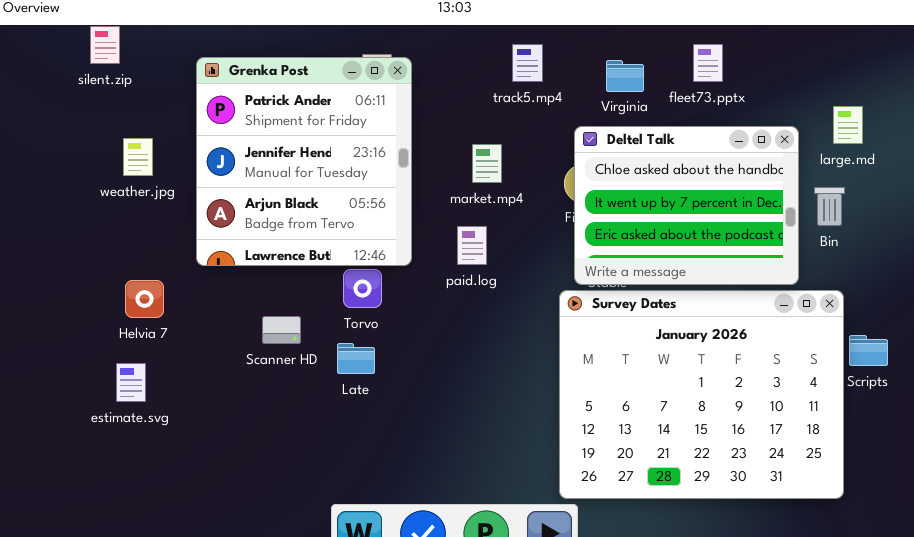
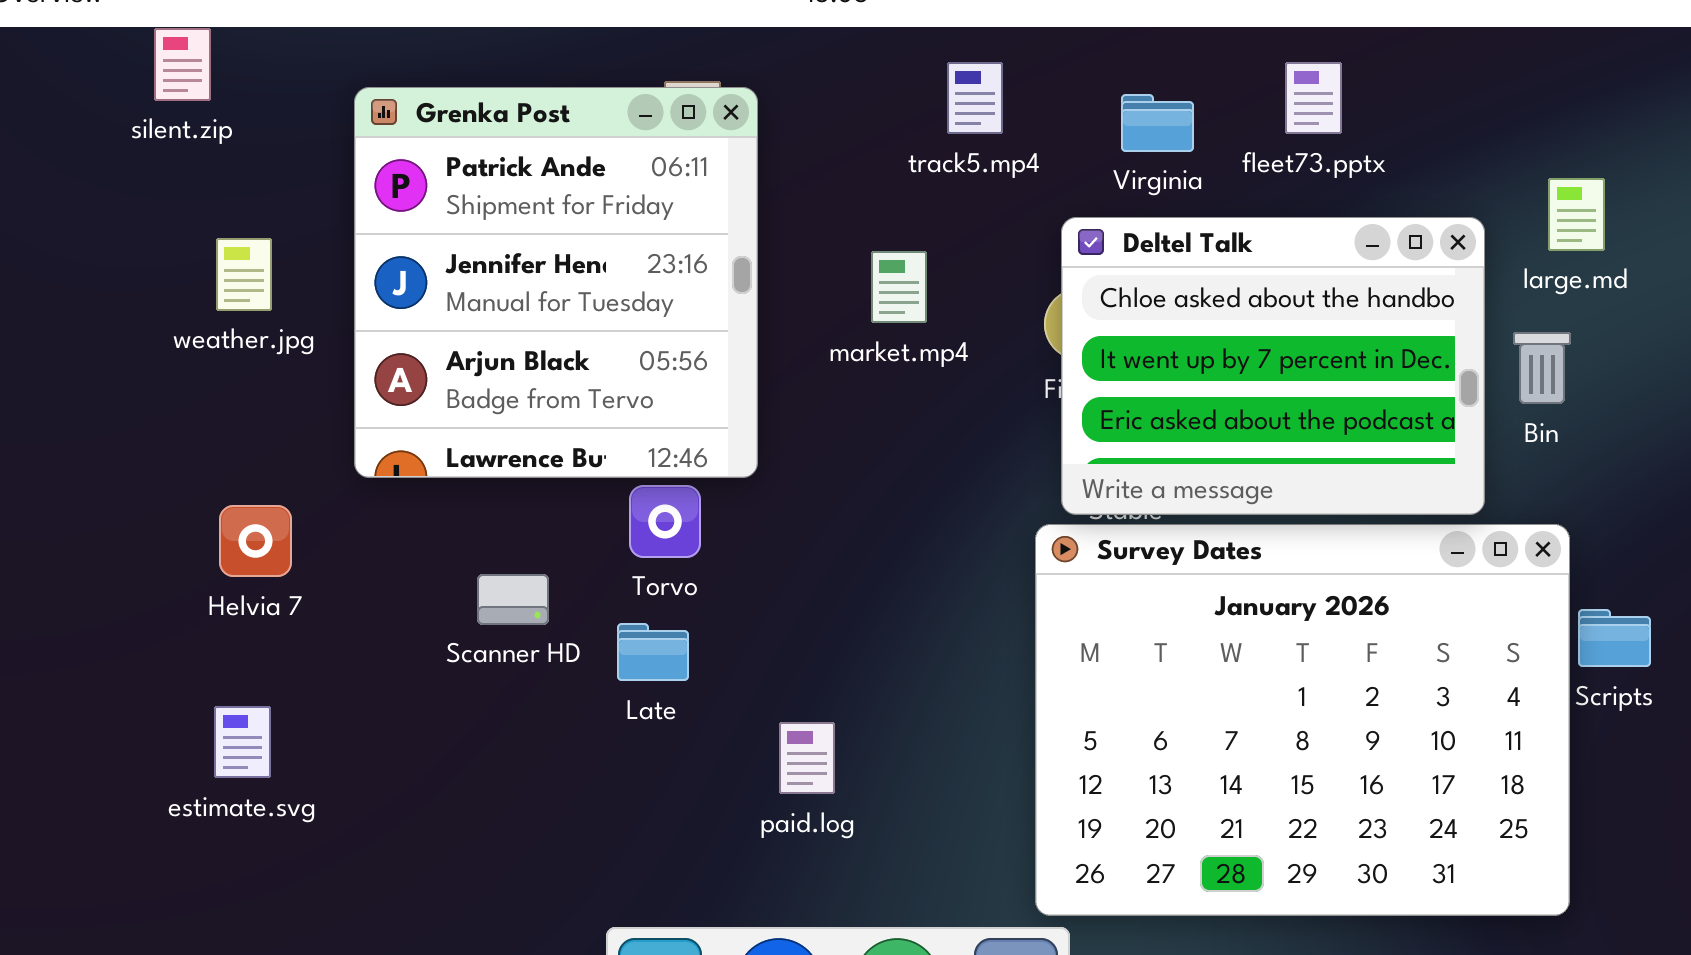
paid.log: [457,226,487,265] -> [779,722,835,794], moved
estimate.svg: [116,363,146,402] -> [214,706,271,778], moved

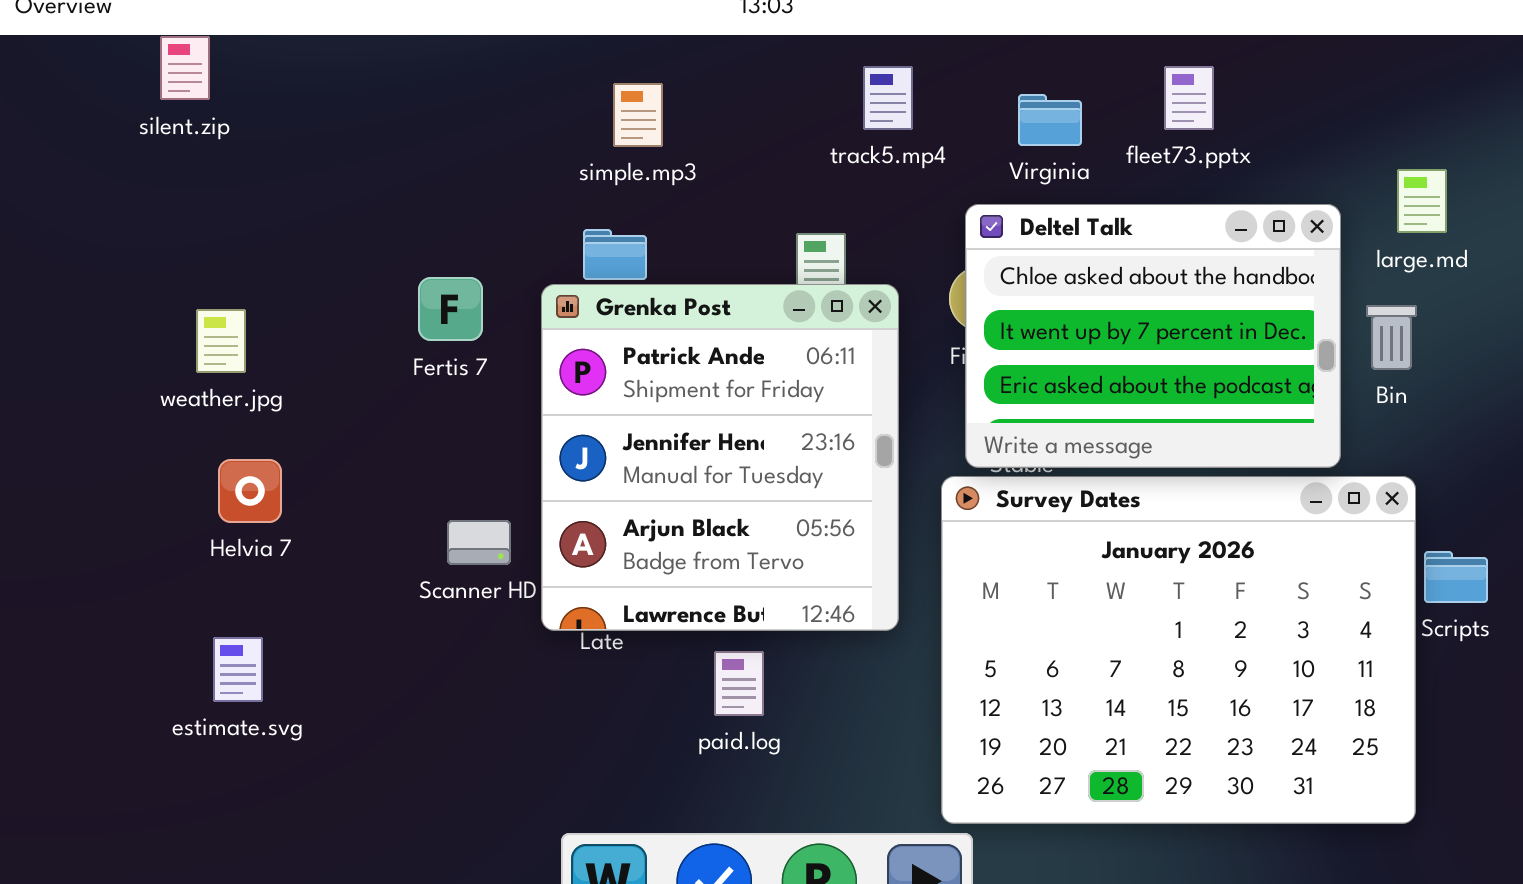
Grenka Post: [354,87,758,478] -> [541,284,899,631], moved
weather.jpg: [216,238,272,311] -> [196,309,246,373], moved

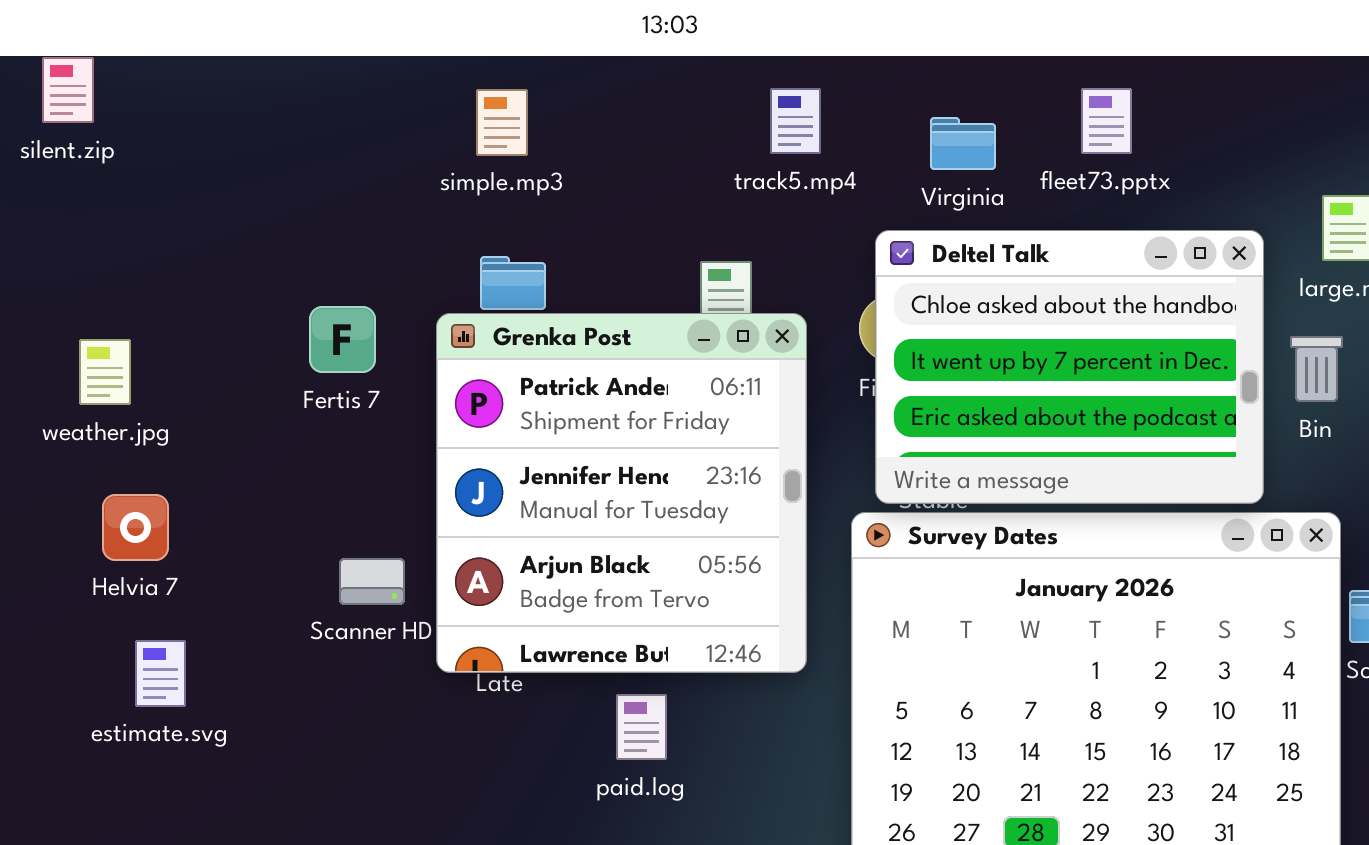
simple.mp3: [613,83,663,147] -> [476,89,528,156], moved
estimate.svg: [213,637,263,702] -> [135,640,186,707], moved

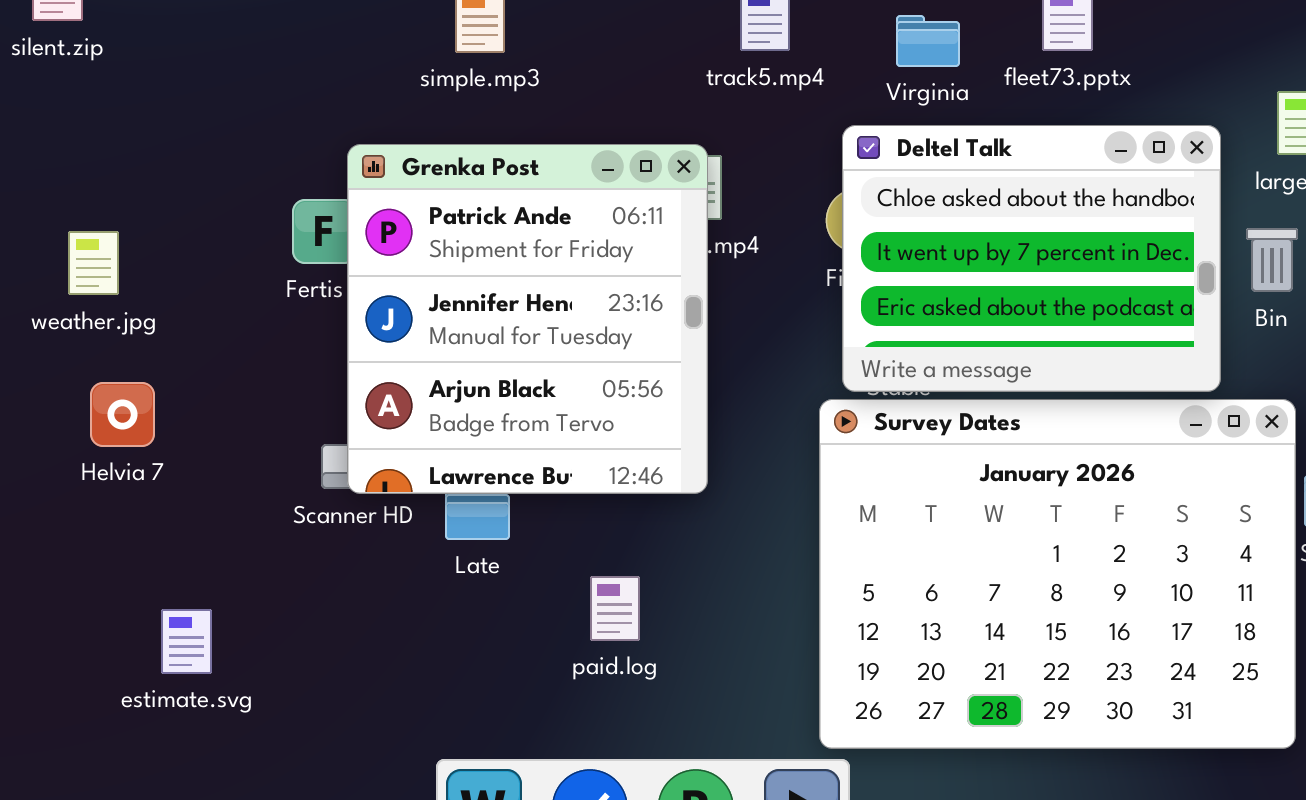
Grenka Post: [436,313,807,673] -> [347,144,708,494], moved
estimate.svg: [135,640,186,707] -> [161,609,212,674], moved

